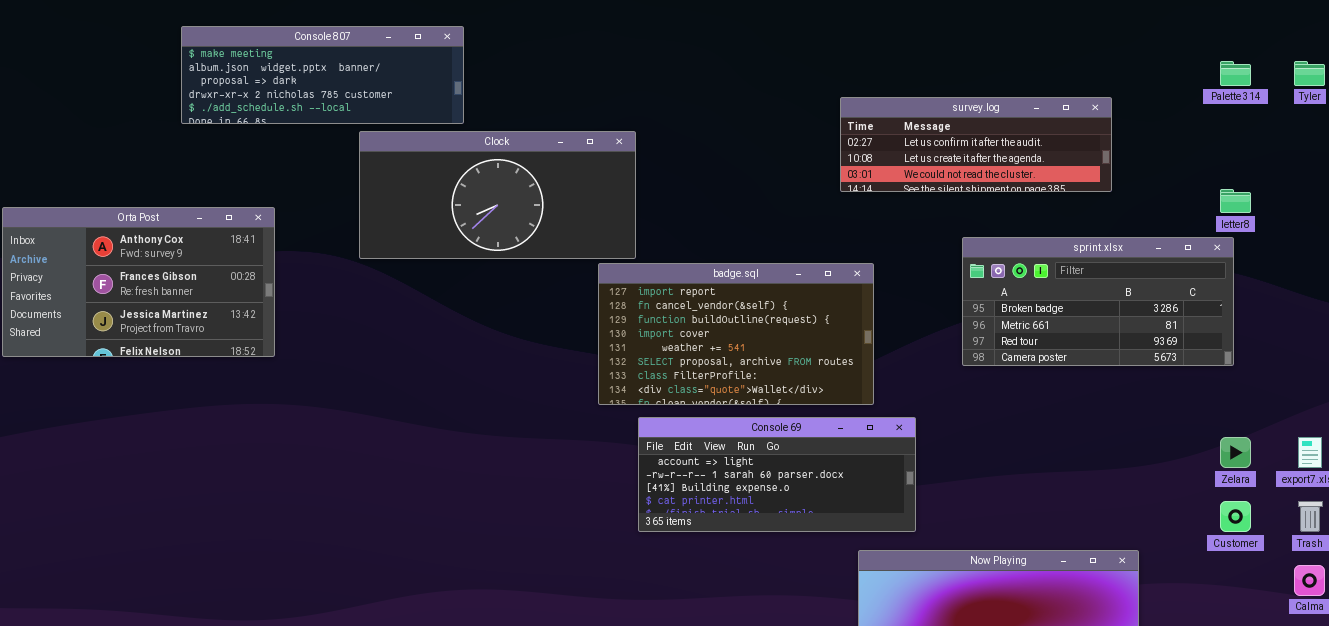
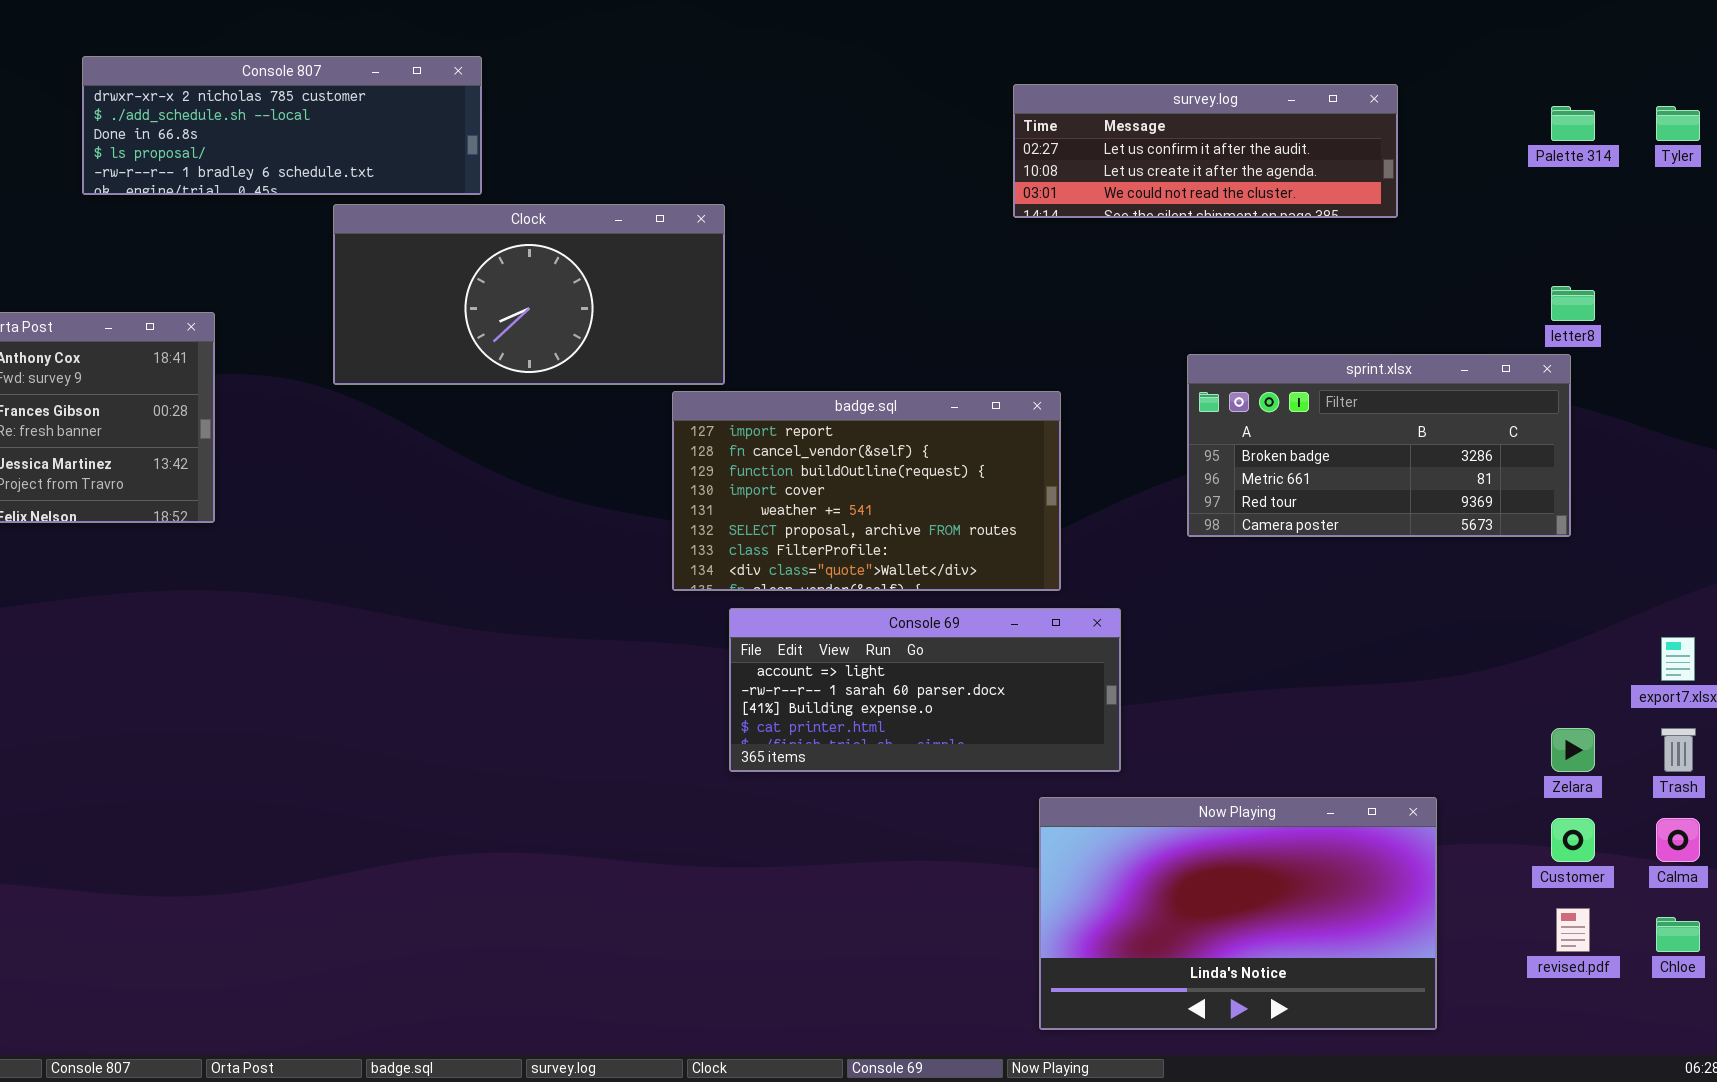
Console 807: [181,26,464,124] -> [82,56,482,195], scrolled down 3 rows
survey.log: [840,97,1112,192] -> [1013,84,1398,218], moved
Zelara: [1220,437,1251,468] -> [1551,728,1595,772], moved
Customer: [1220,501,1251,532] -> [1551,818,1595,862], moved

